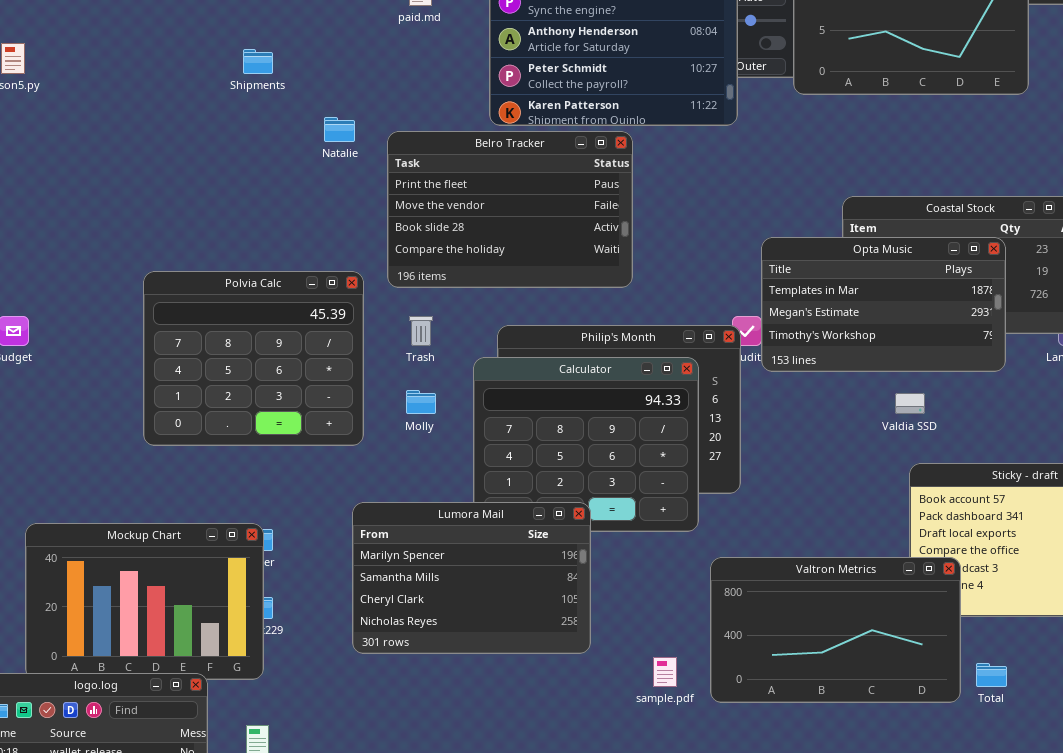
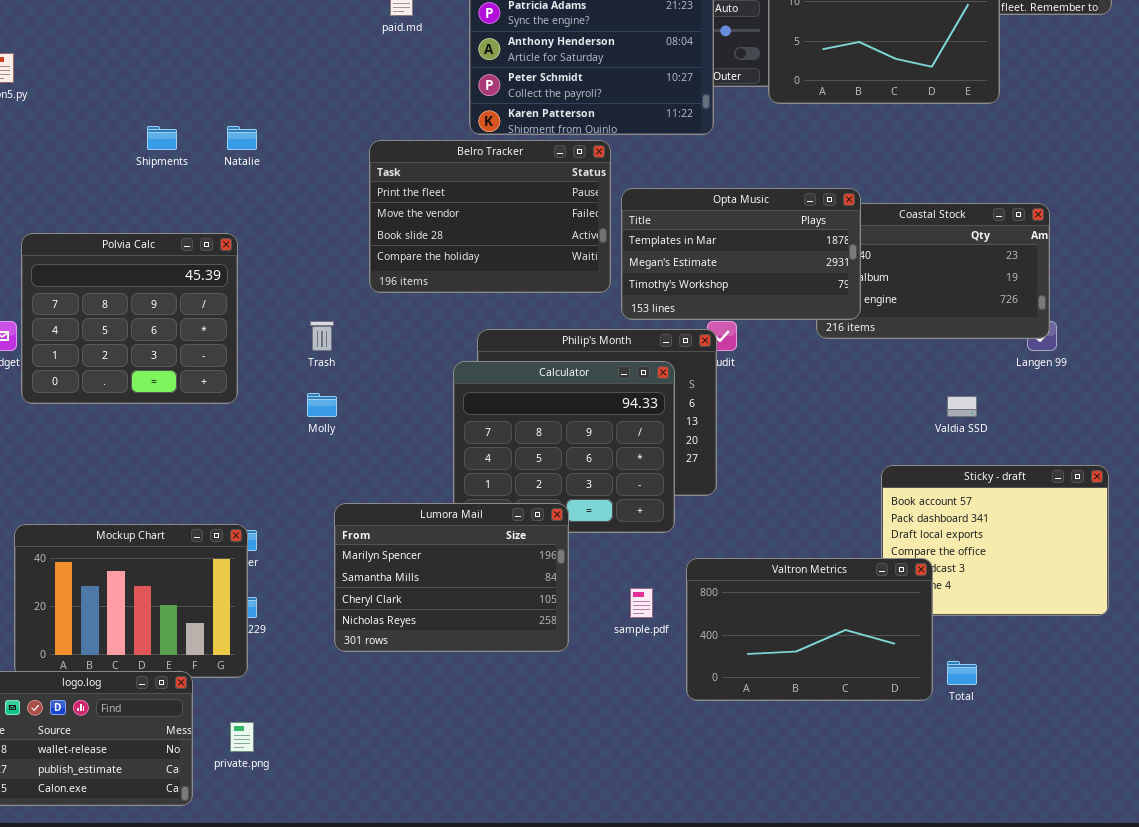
Shipments: [243,49,273,74] -> [147,126,177,150], moved
Natalie: [324,117,355,142] -> [227,126,257,150], moved
Opta Music: [761,237,1006,372] -> [621,188,861,320], moved
Polvia Calc: [143,271,364,446] -> [21,233,238,404], moved
Trash: [409,316,433,346] -> [310,321,334,351], moved
Molly: [406,390,436,414] -> [307,393,337,417], moved
Valdia SSD: [895,393,925,414] -> [947,396,977,417], moved
sample.pdf: [653,657,677,687] -> [630,588,653,618], moved

